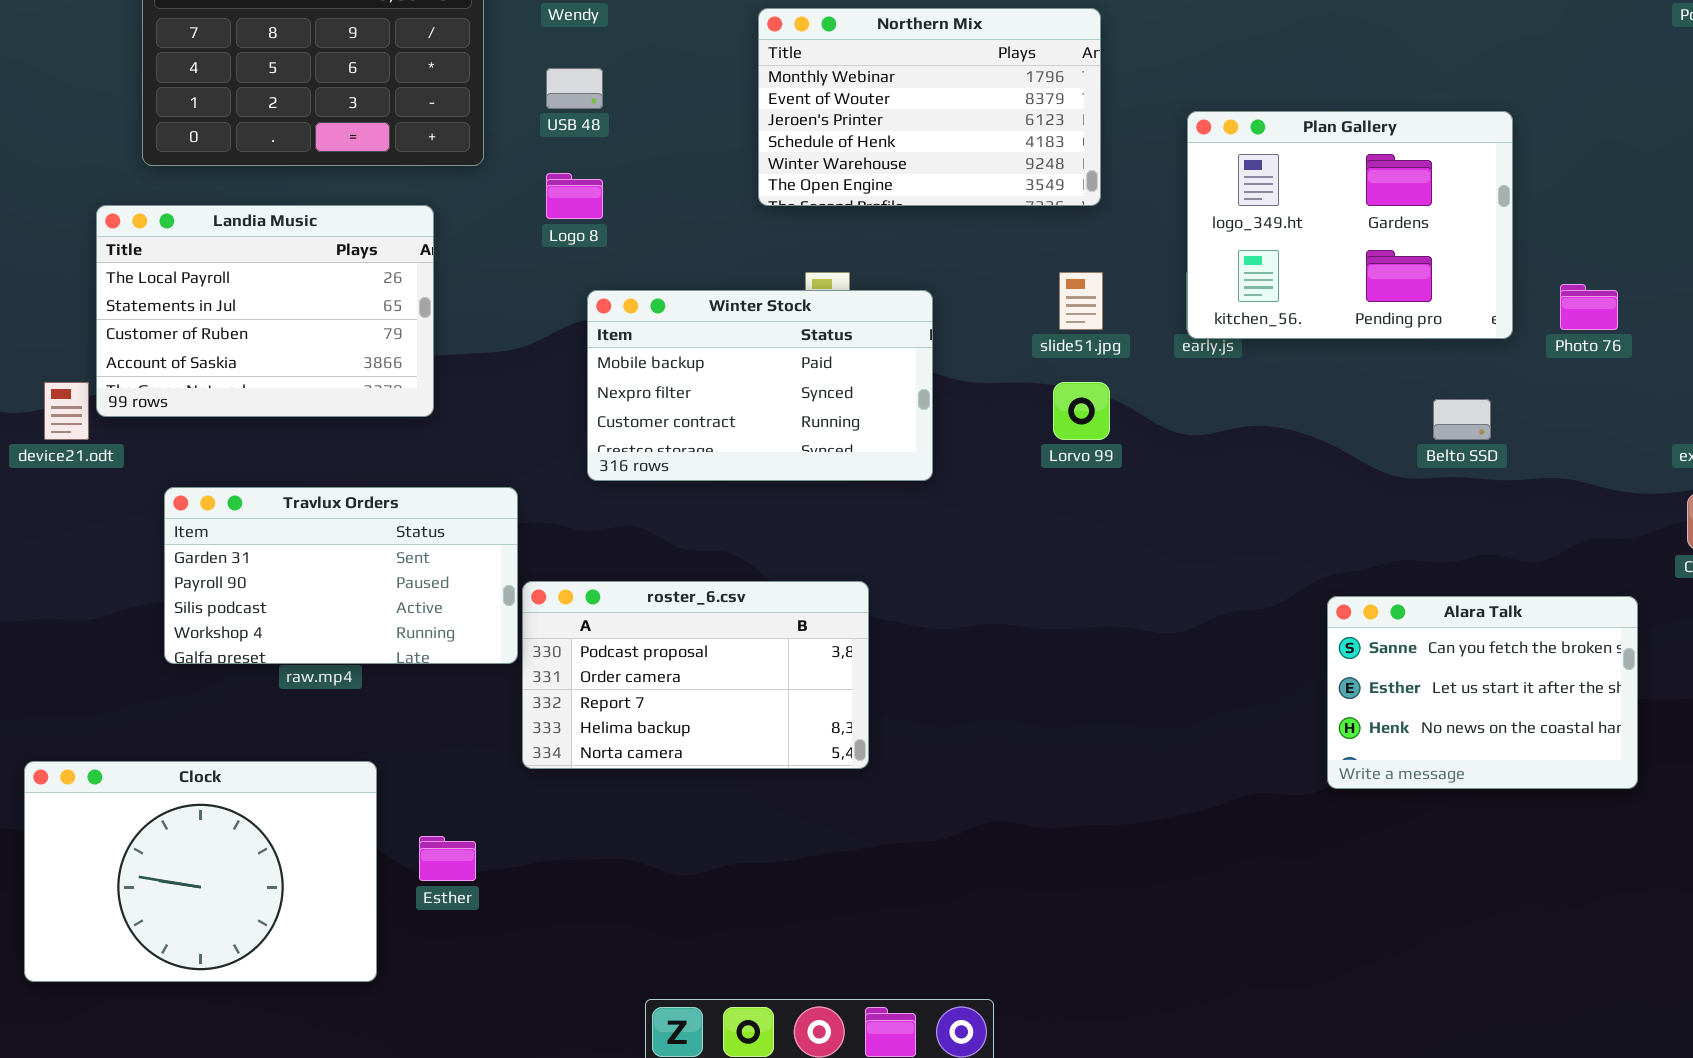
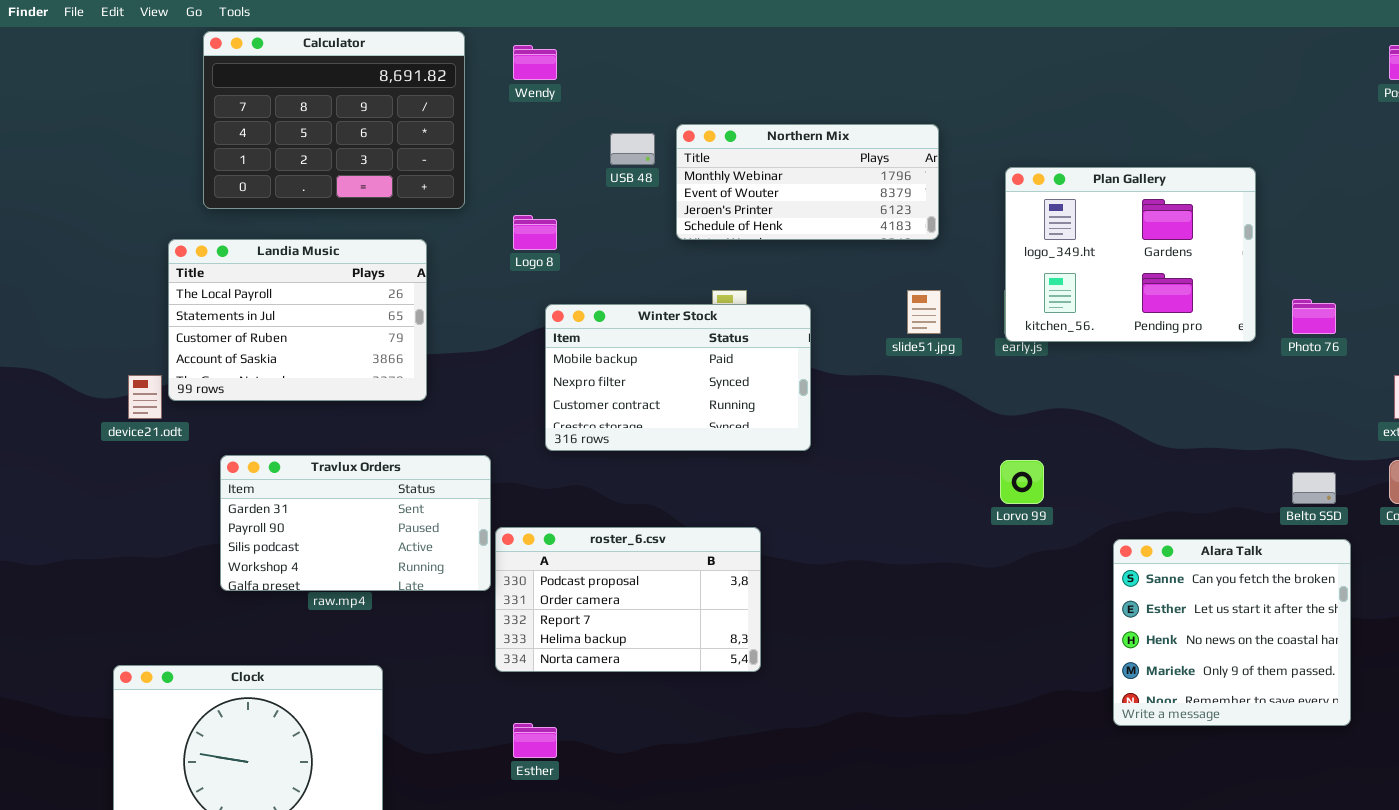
Northern Mix: [758,8,1101,206] -> [676,124,939,240], resized
USB 48: [546,68,603,109] -> [610,133,655,165], moved
Lorvo 99: [1053,382,1110,440] -> [1000,460,1044,504], moved
Belto SSD: [1433,399,1491,440] -> [1292,472,1336,504], moved
Alara Talk: [1327,596,1638,789] -> [1113,539,1351,726], resized
Esther: [419,836,476,881] -> [513,723,557,758], moved

